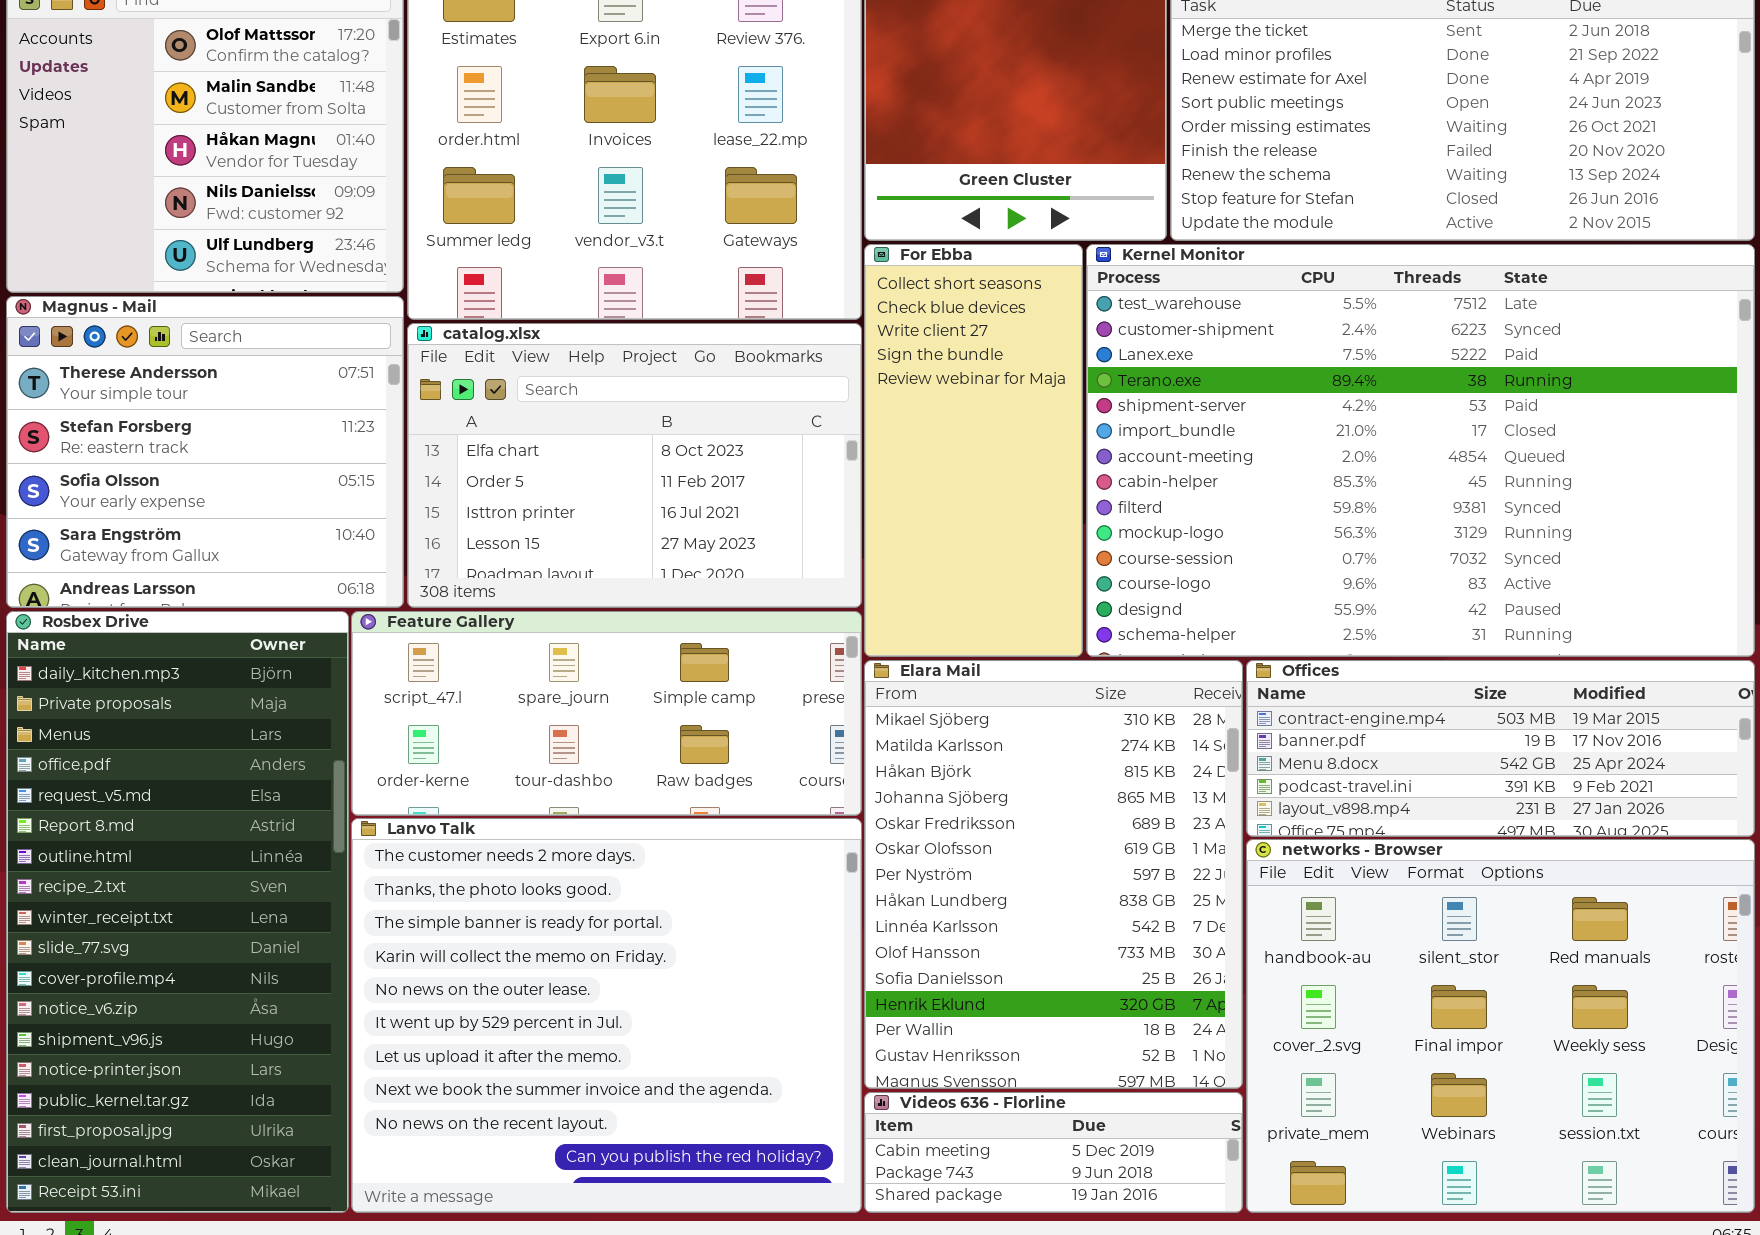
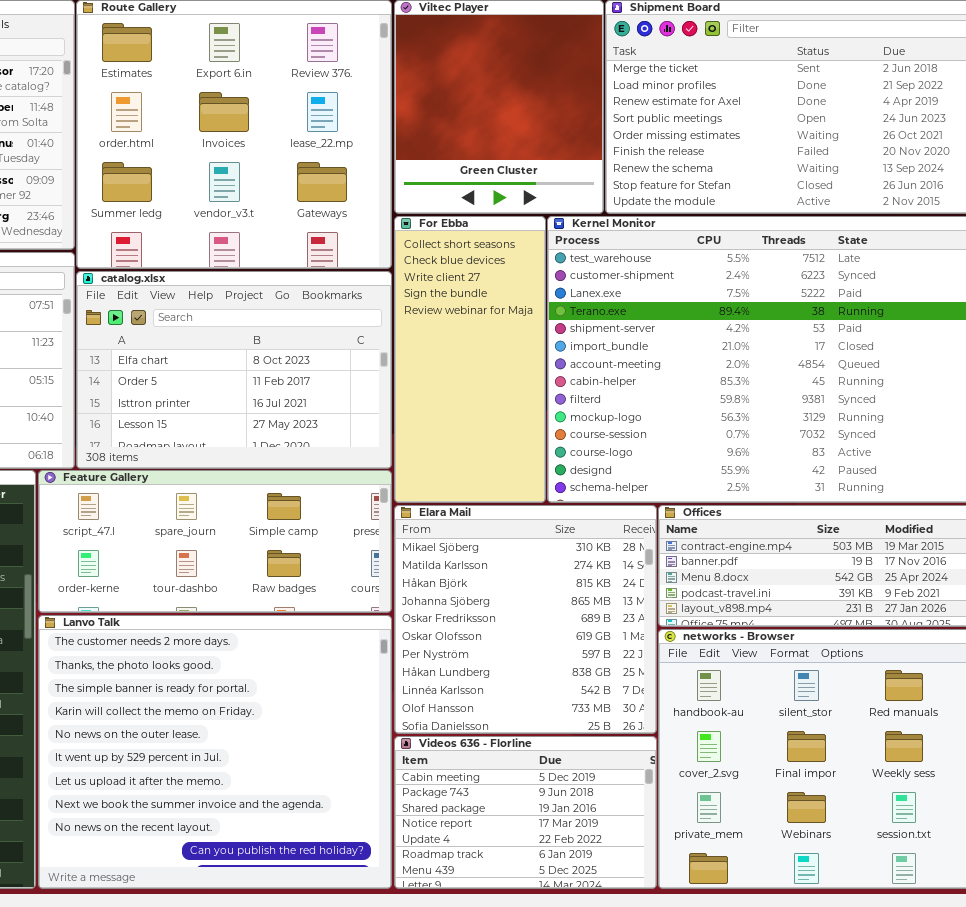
Elara Mail: [864,660,1243,1089] -> [394,505,657,734], resized
Videos 636 - Florline: [864,1092,1243,1213] -> [394,736,657,889], resized

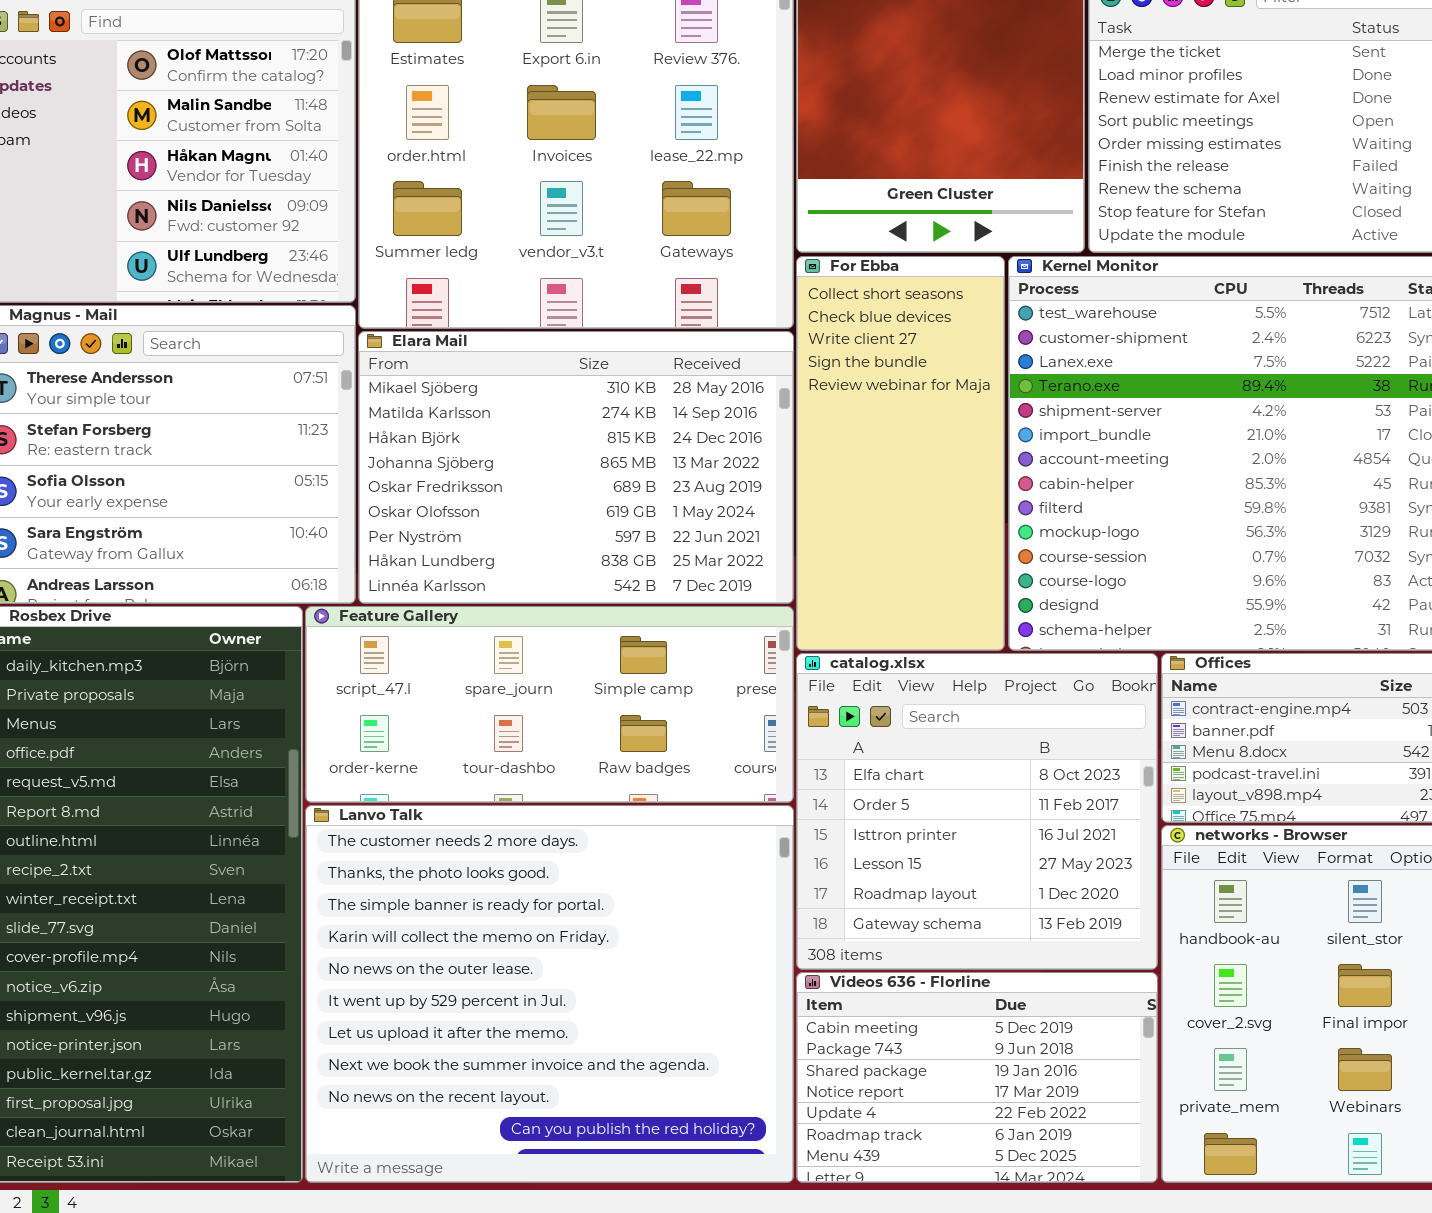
catalog.xlsx: [76,271,392,469] -> [796,653,1158,970], moved, resized
Elara Mail: [394,505,657,734] -> [358,331,794,604], moved, resized

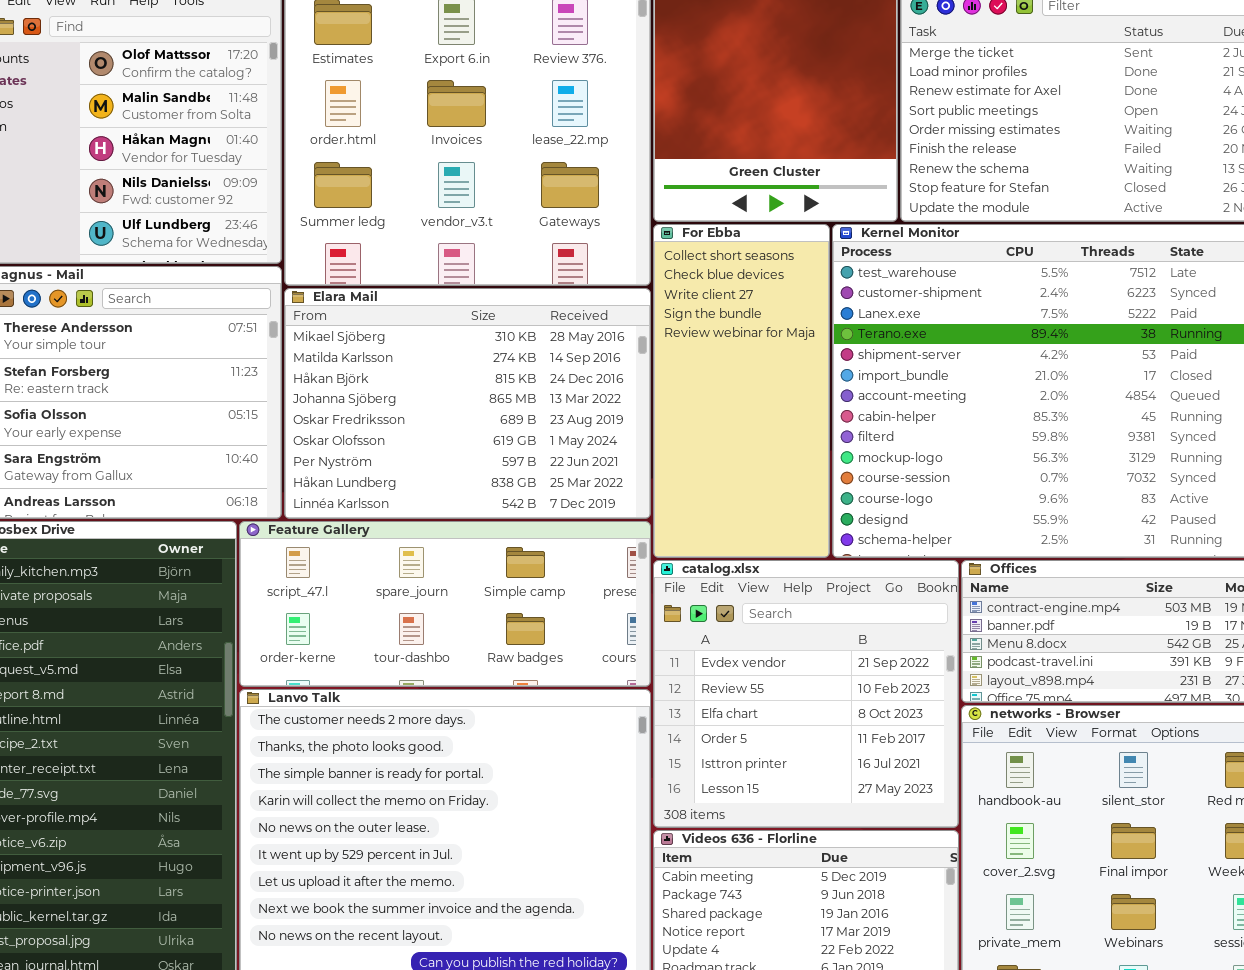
catalog.xlsx: [796,653,1158,970] -> [653,560,959,828], scrolled up 2 rows

